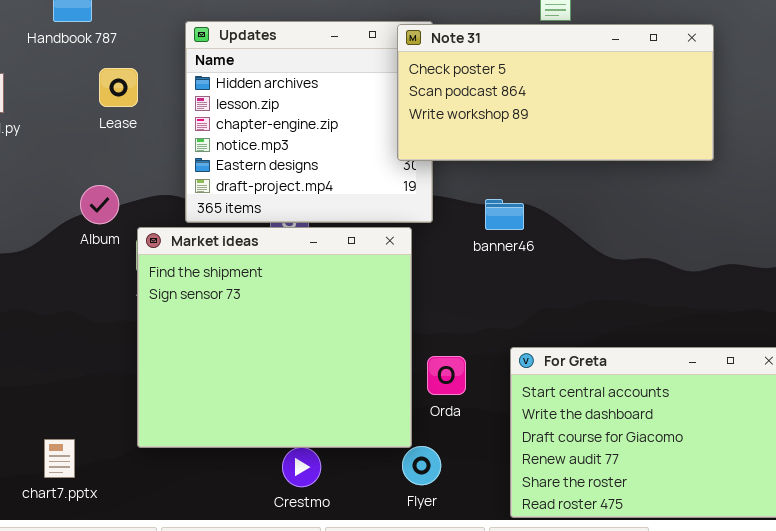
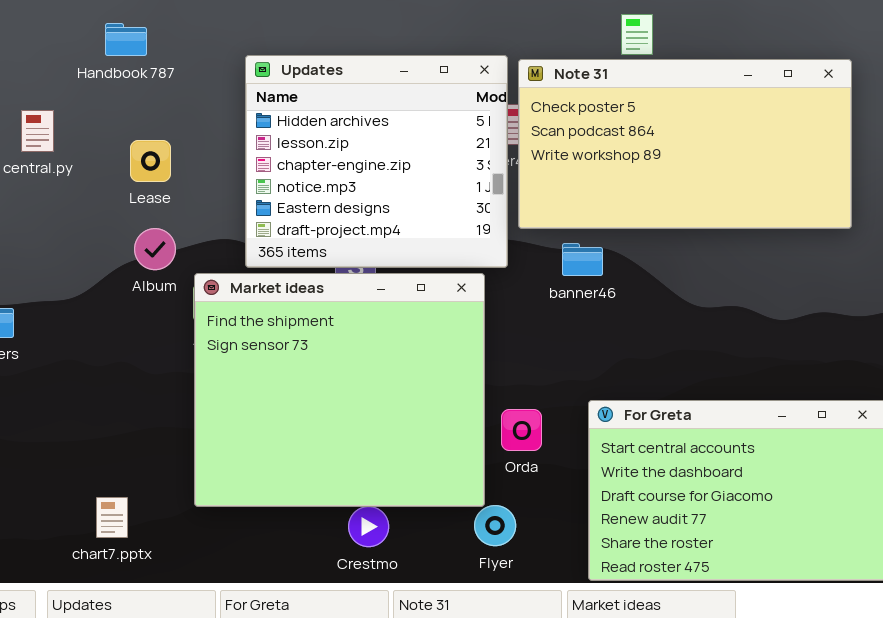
Note 31: [397,24,714,161] -> [518,59,852,229], moved, resized
Lease: [99,68,138,107] -> [130,140,171,182], moved

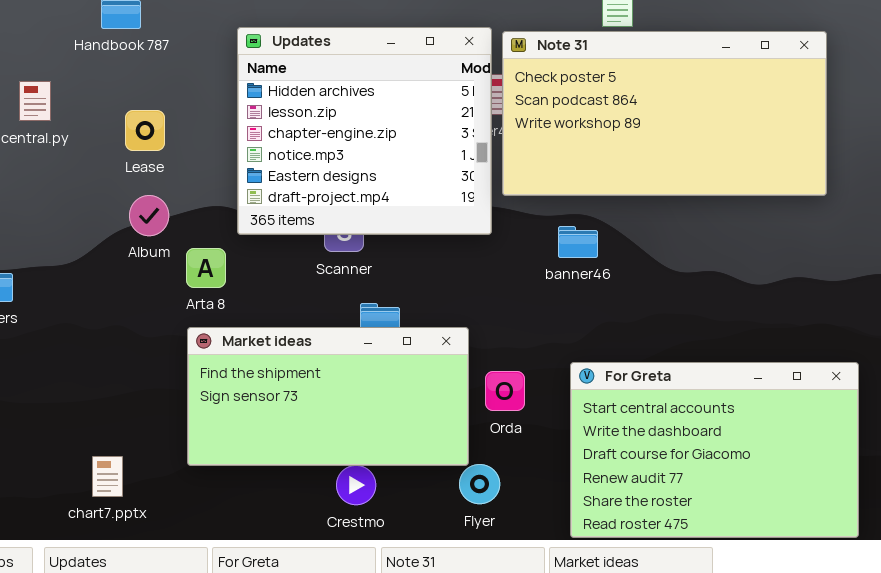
banner46: [562,243,603,276] -> [558,226,598,258], moved
Market ideas: [194,273,485,507] -> [187,327,469,466], resized

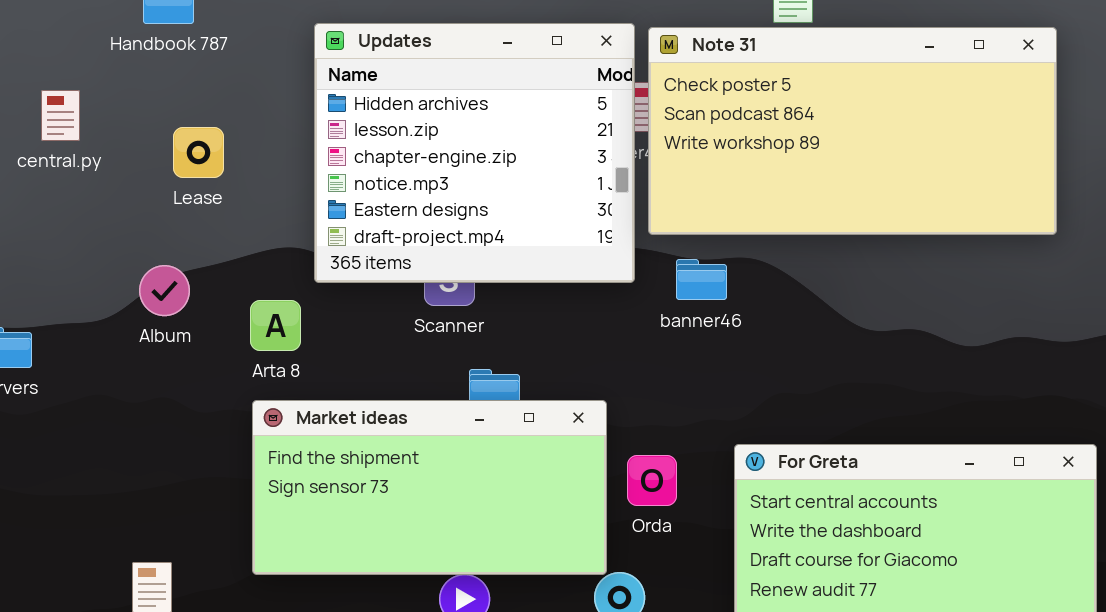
Album: [129,195,169,236] -> [139,265,190,316], moved
banner46: [558,226,598,258] -> [676,259,727,300], moved

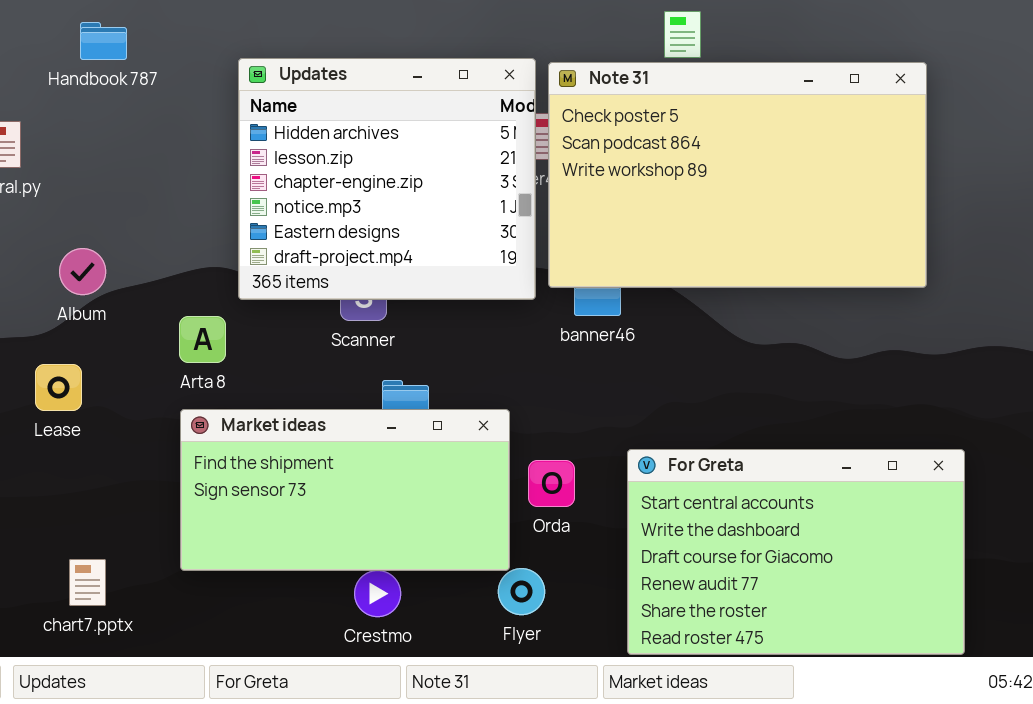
Note 31: [648,27,1057,235] -> [548,62,927,288], resized
Lease: [173,127,224,178] -> [35,364,82,411], moved
Album: [139,265,190,316] -> [59,248,106,295], moved

